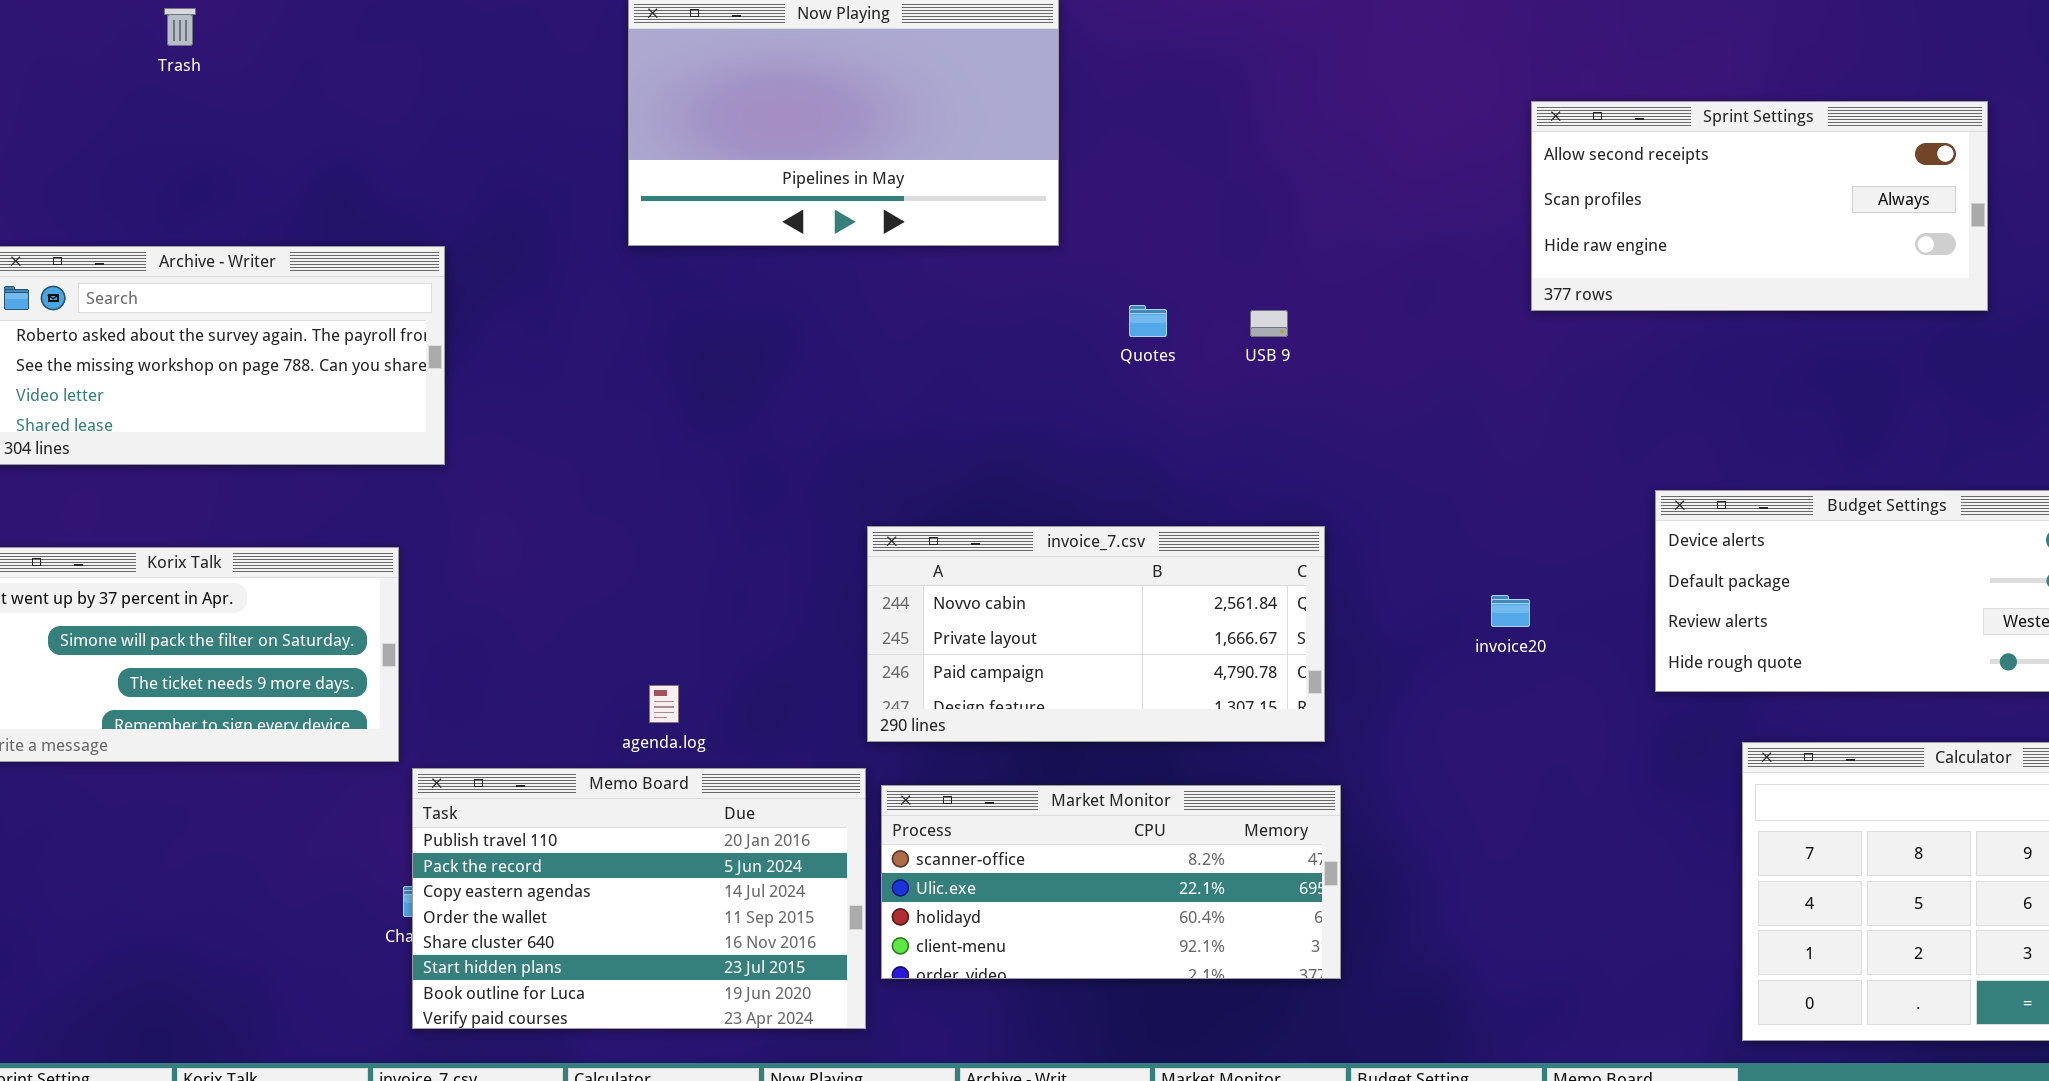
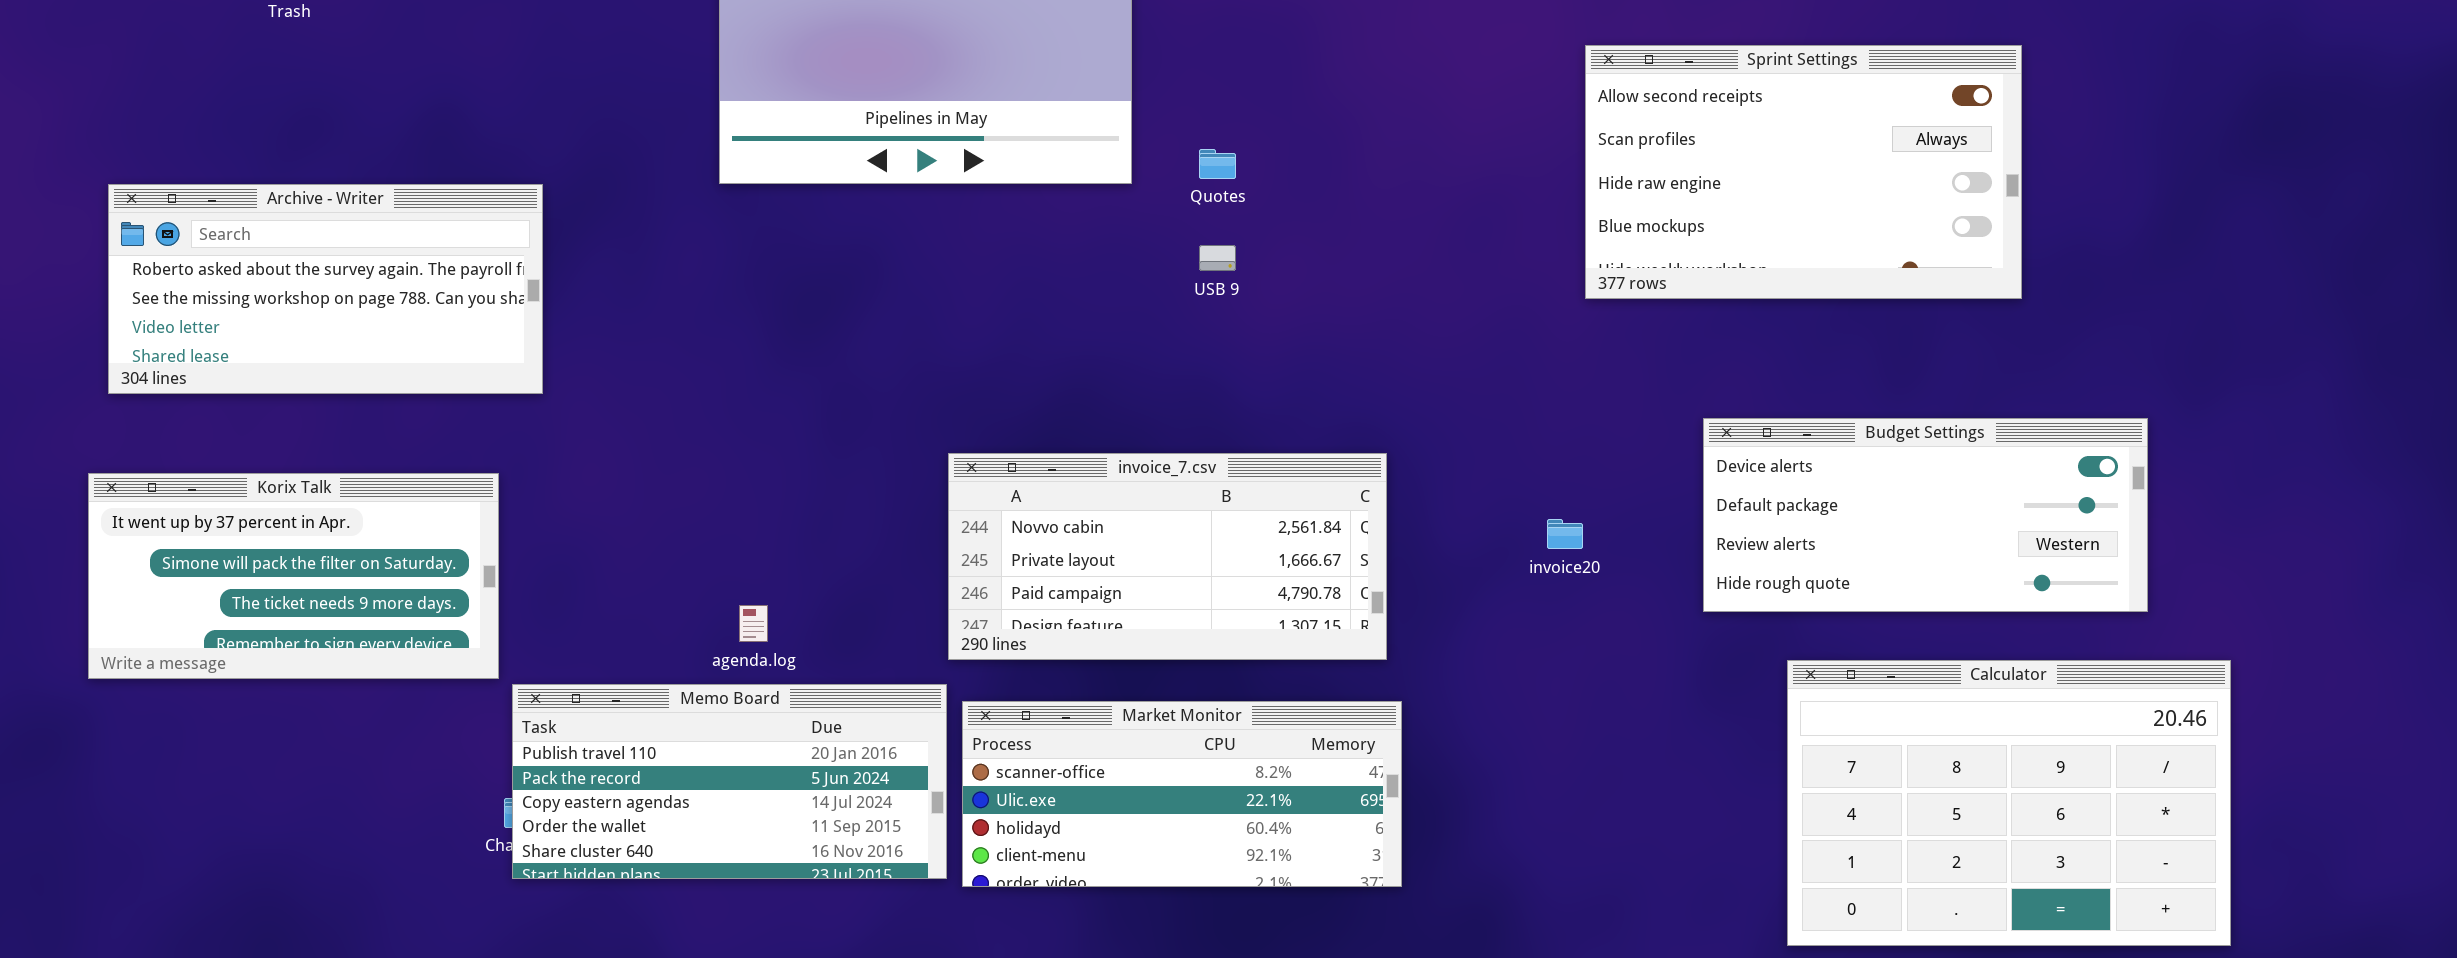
Sprint Settings: [1531,101,1988,311] -> [1585,45,2022,299], resized
Quotes: [1129,305,1167,337] -> [1199,149,1236,179], moved
USB 9: [1250,310,1288,337] -> [1199,245,1236,271], moved
Memo Board: [412,768,866,1029] -> [512,684,947,879], resized

